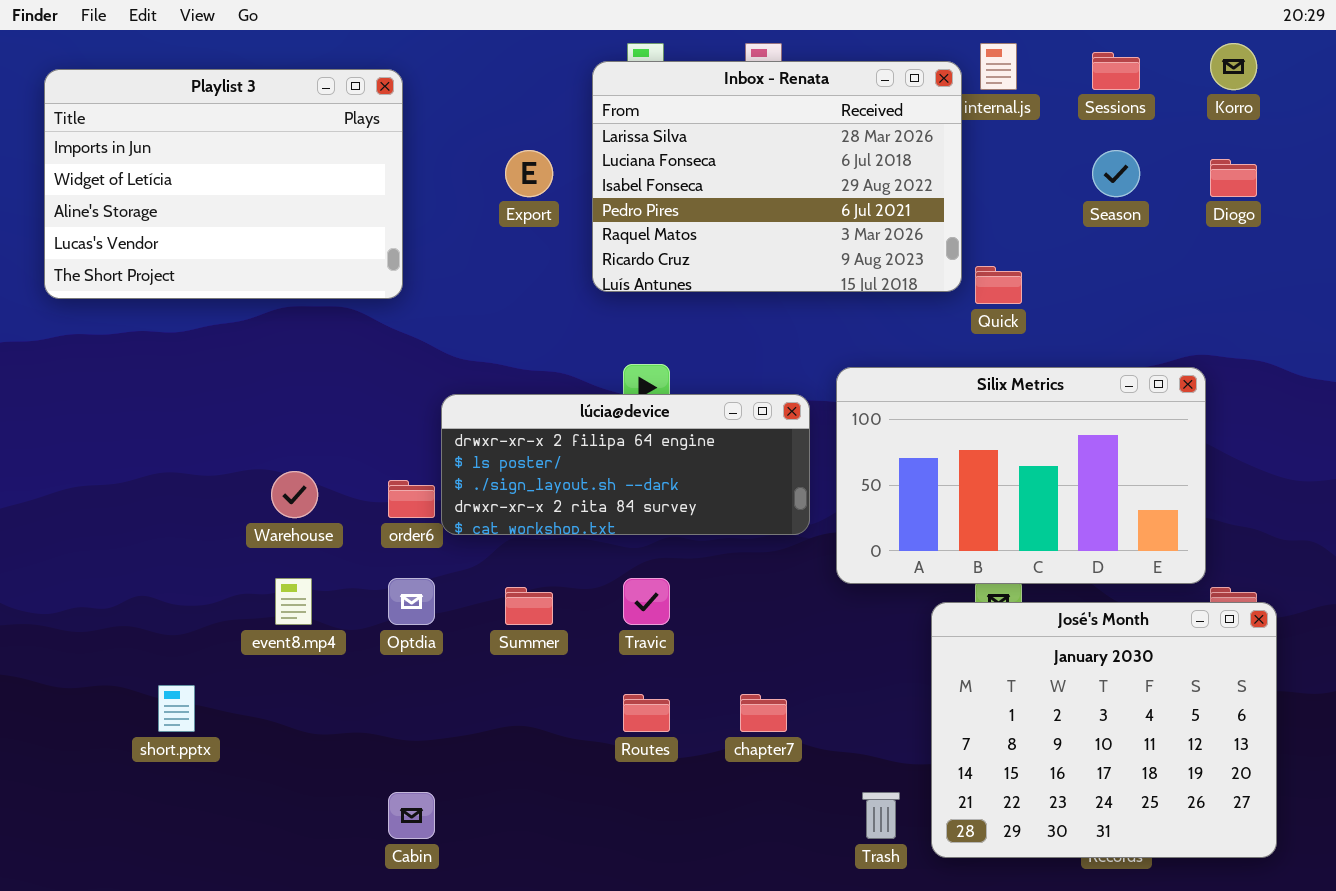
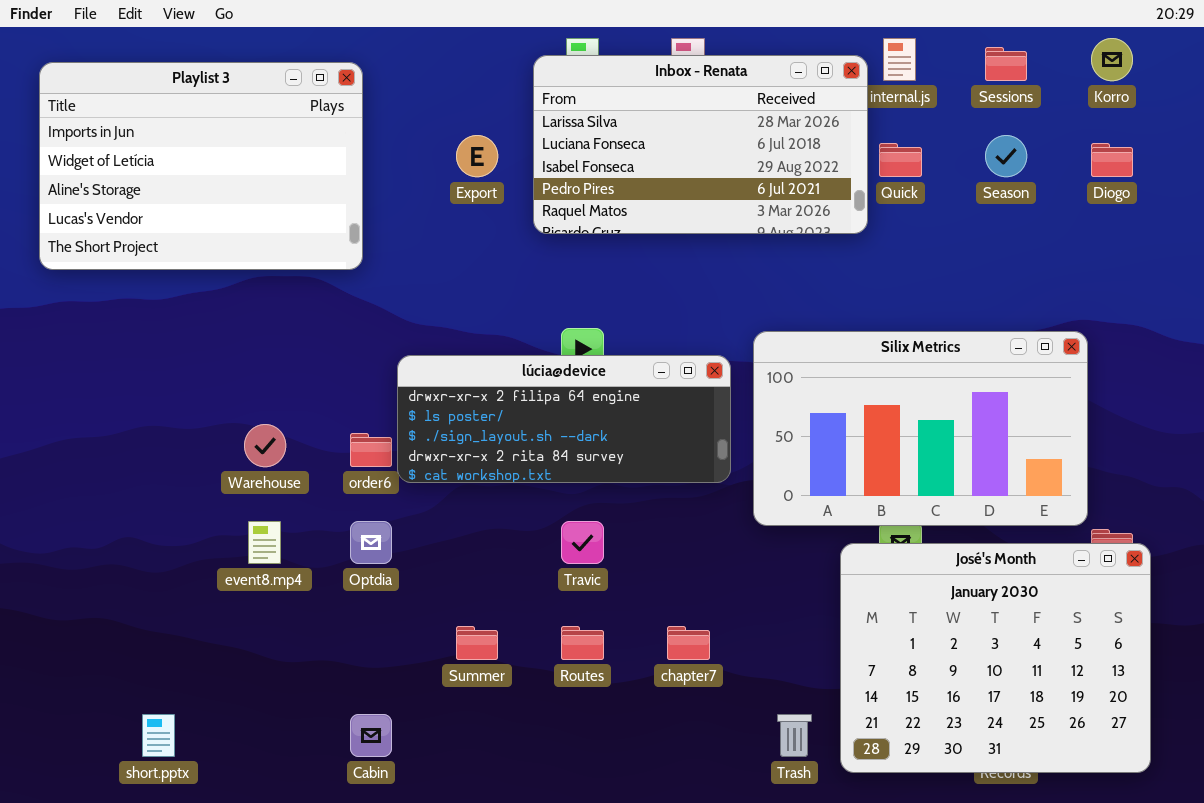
Inbox - Renata: [592,61,962,292] -> [533,55,868,234], resized
Quick: [975,266,1022,304] -> [879,143,922,177], moved
Summer: [505,587,553,625] -> [456,626,498,660], moved
short.pptx: [158,685,195,732] -> [142,714,175,757], moved

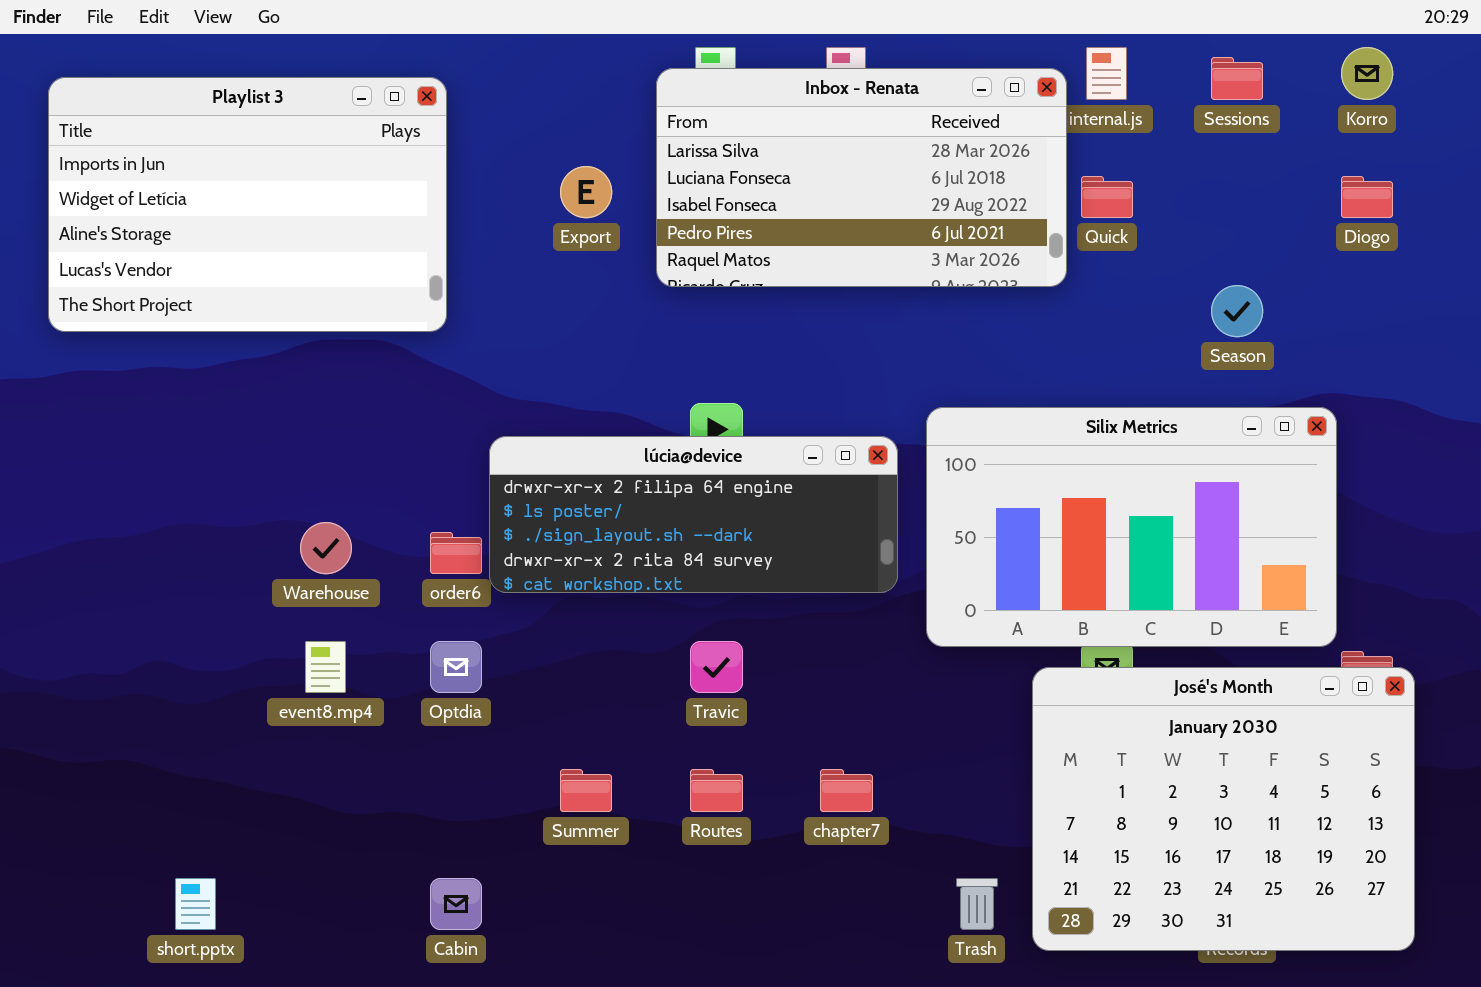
Season: [985,135,1027,177] -> [1211,285,1263,337], moved

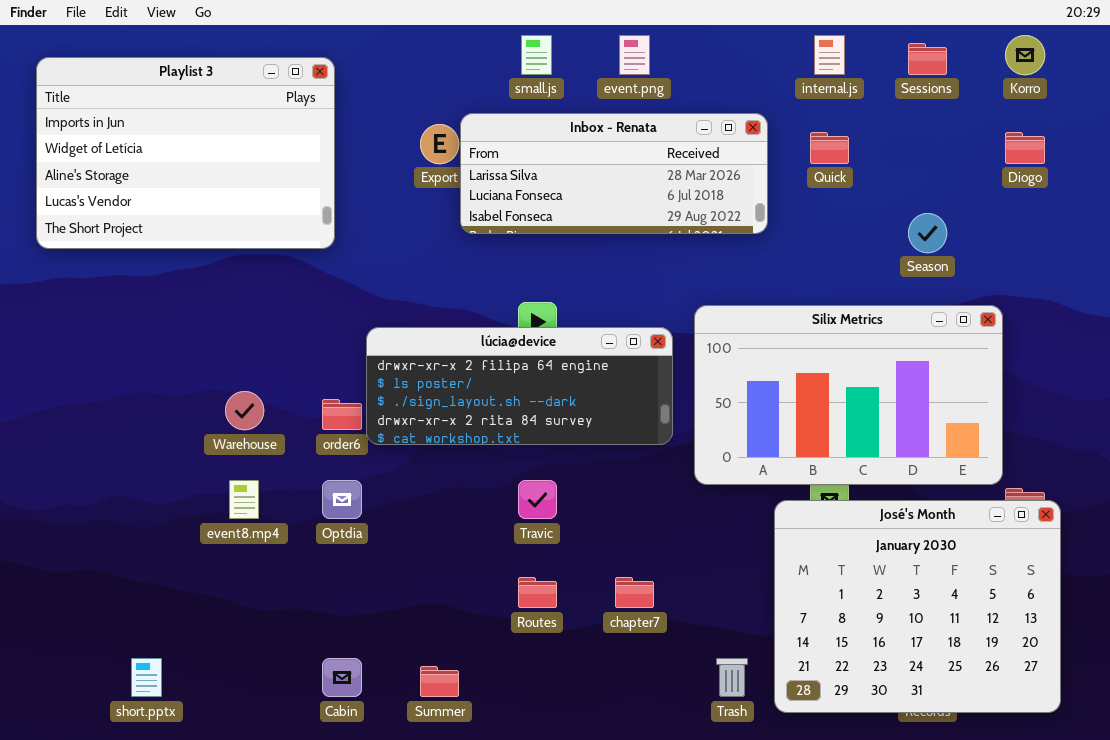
Inbox - Renata: [656,68,1067,287] -> [460,113,768,234], moved, resized
Summer: [560,769,612,812] -> [420,666,459,697], moved

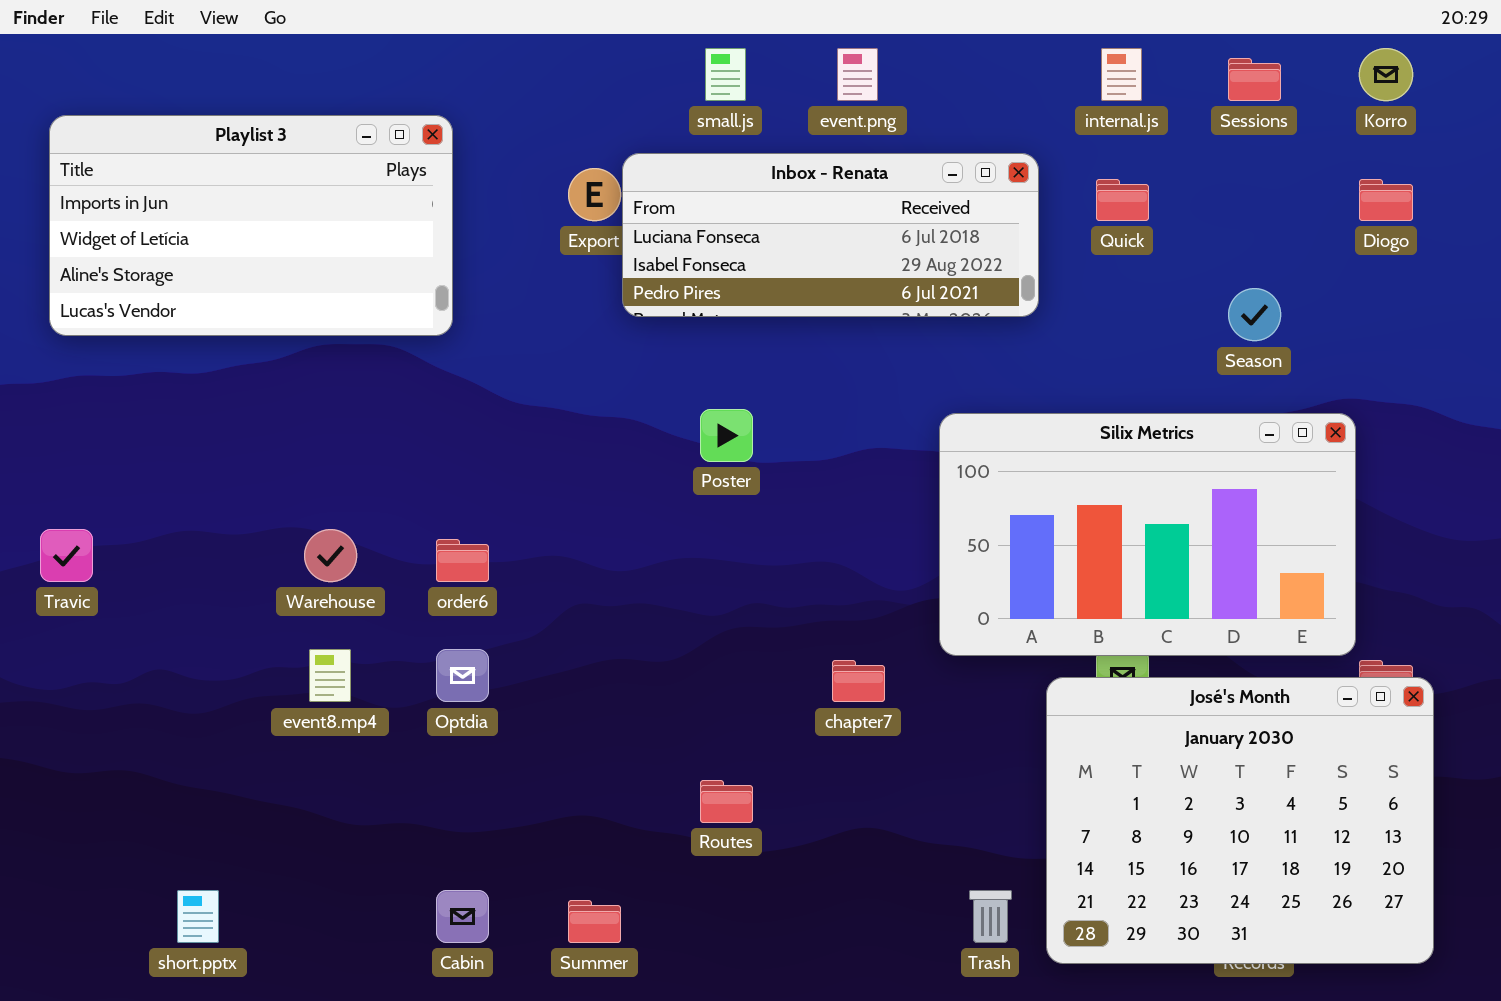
Playlist 3: [36,57,335,249] -> [49,115,453,336], resized
Inbox - Renata: [460,113,768,234] -> [622,153,1039,317], scrolled down 1 row
lúcia@device: [366,327,673,445] -> none, closed
Travic: [518,480,557,519] -> [40,529,93,582], moved
chapter7: [615,577,654,608] -> [832,660,885,702], moved

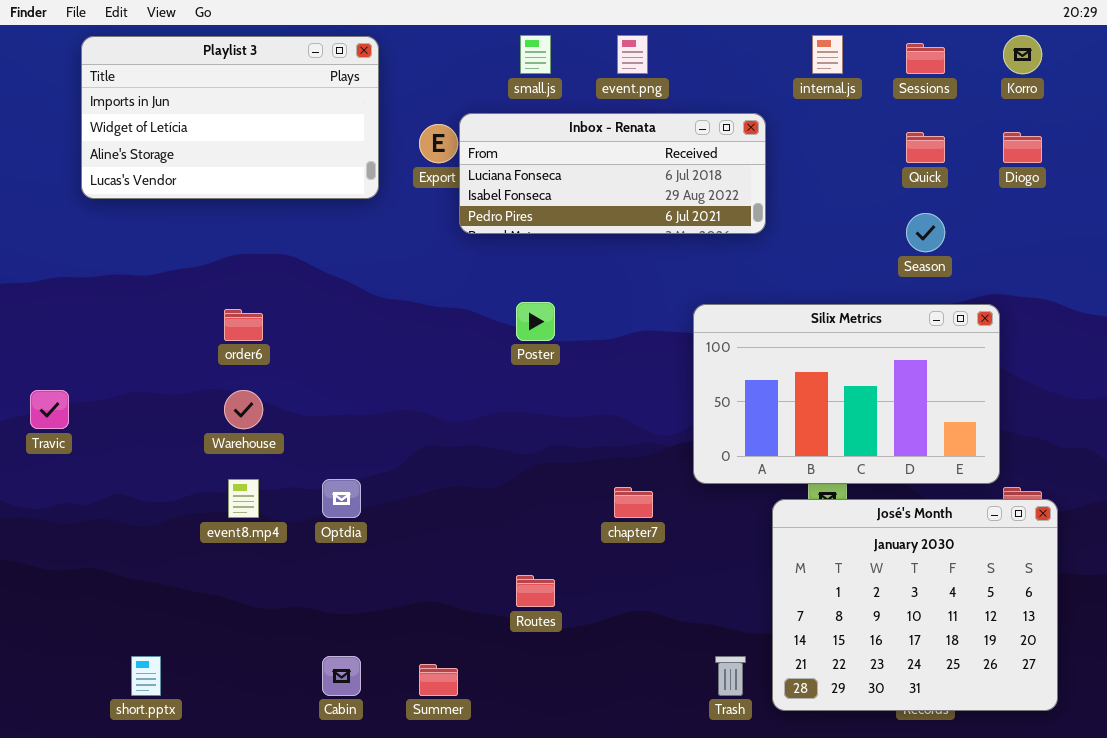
Playlist 3: [49,115,453,336] -> [81,36,379,199], moved
Quick: [1096,179,1149,221] -> [906,132,945,163], moved
order6: [436,539,489,582] -> [224,309,263,341], moved

